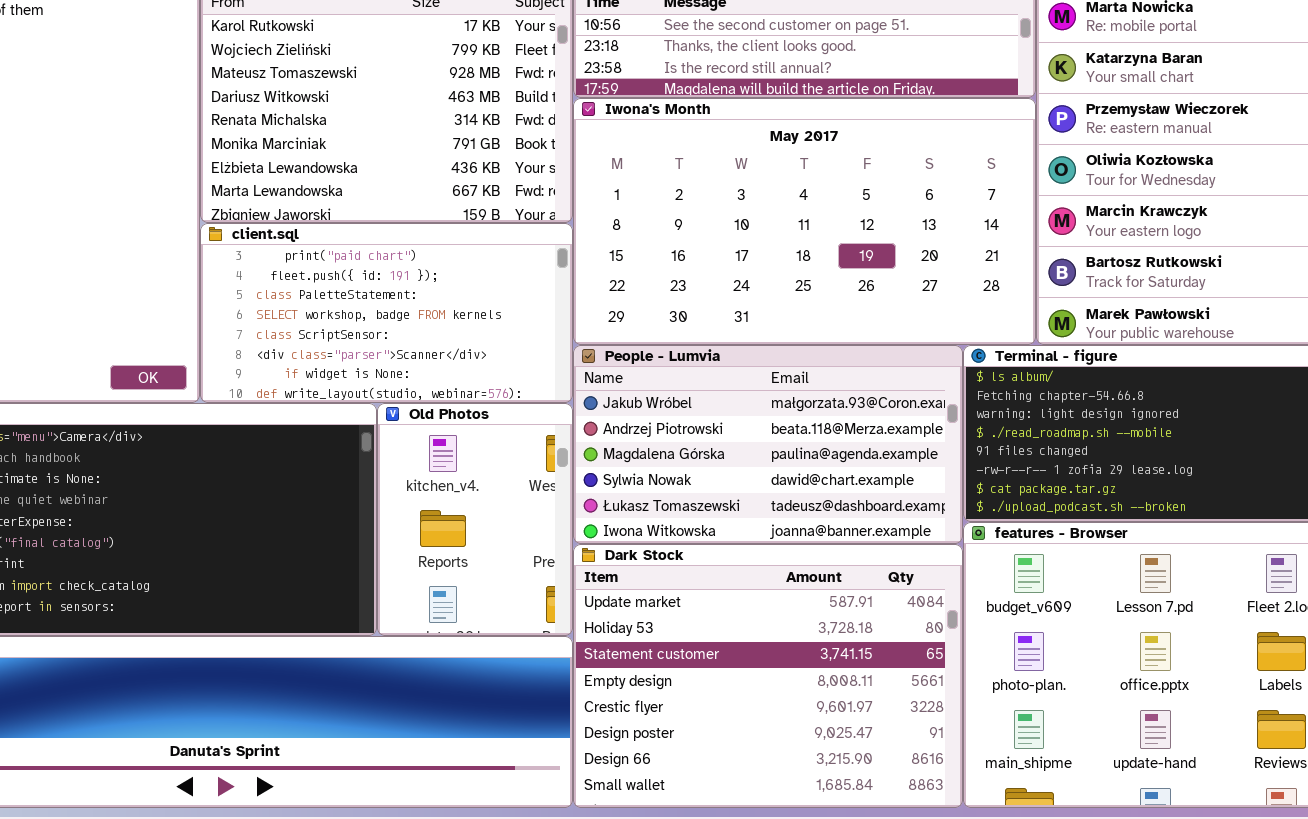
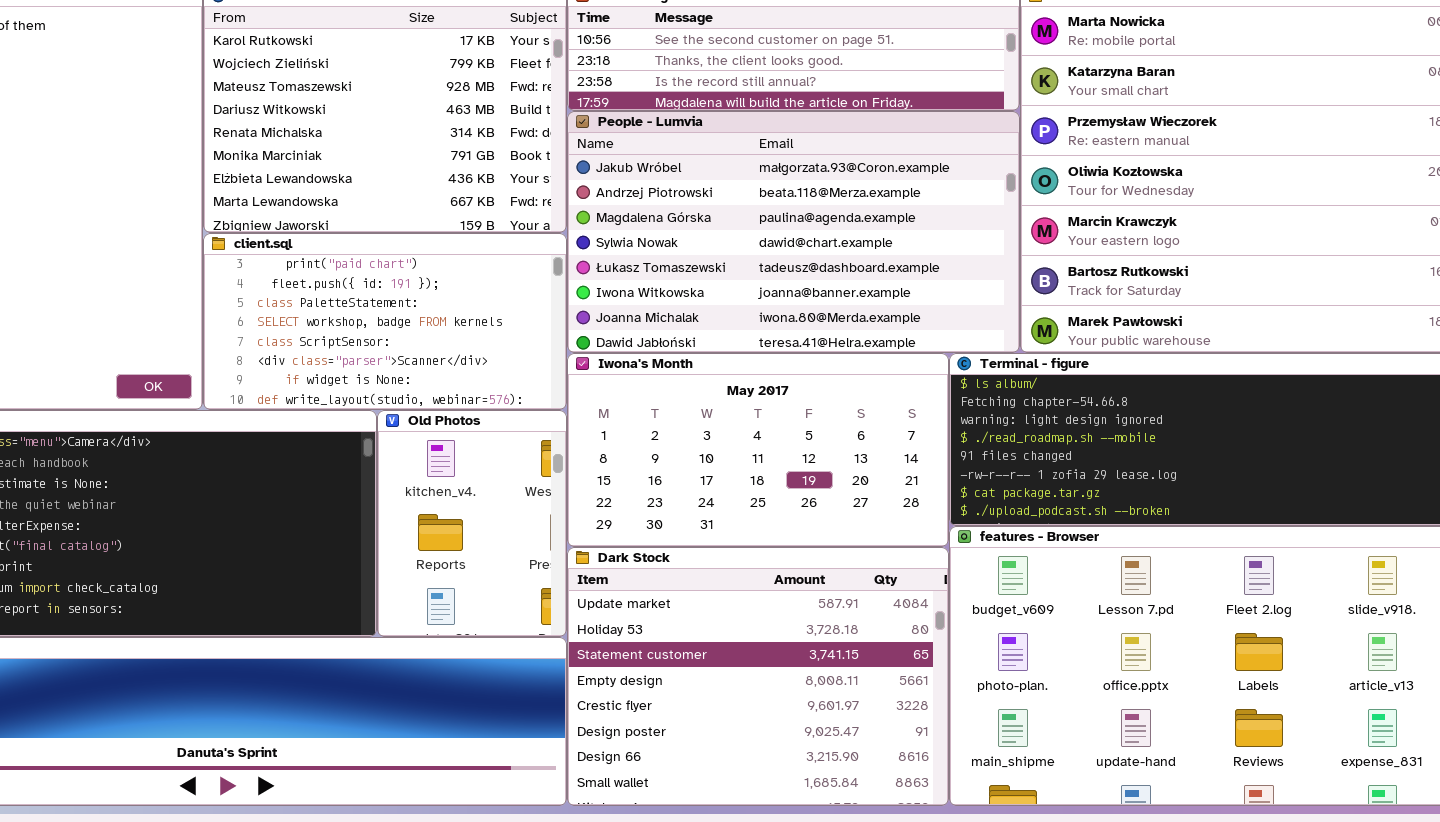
Iwona's Month: [573,98,1036,345] -> [567,353,949,547], moved, resized
People - Lumvia: [573,345,963,544] -> [567,111,1020,353], moved, resized

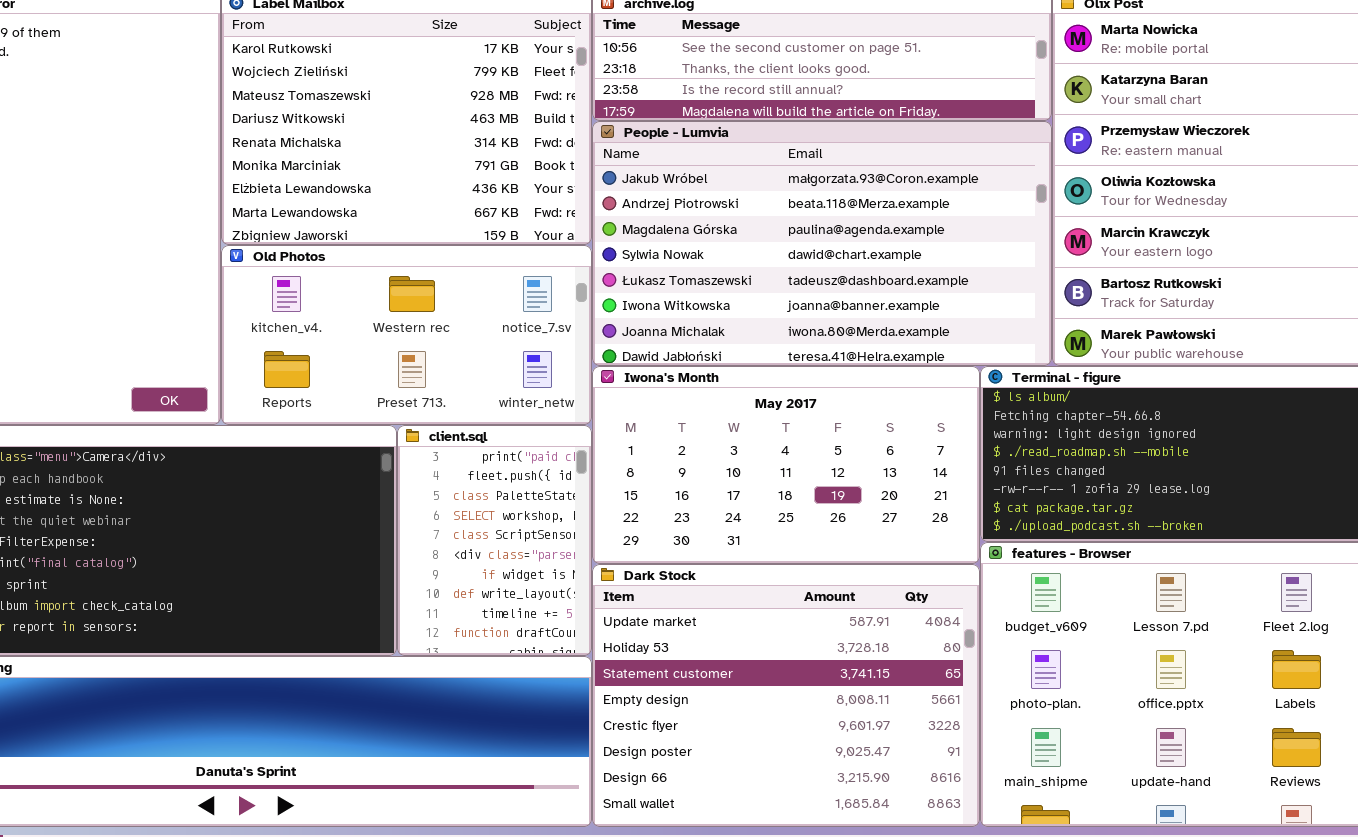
client.sql: [203,233,567,410] -> [397,425,592,656], moved, resized
Old Photos: [377,410,567,637] -> [221,245,592,425], moved, resized

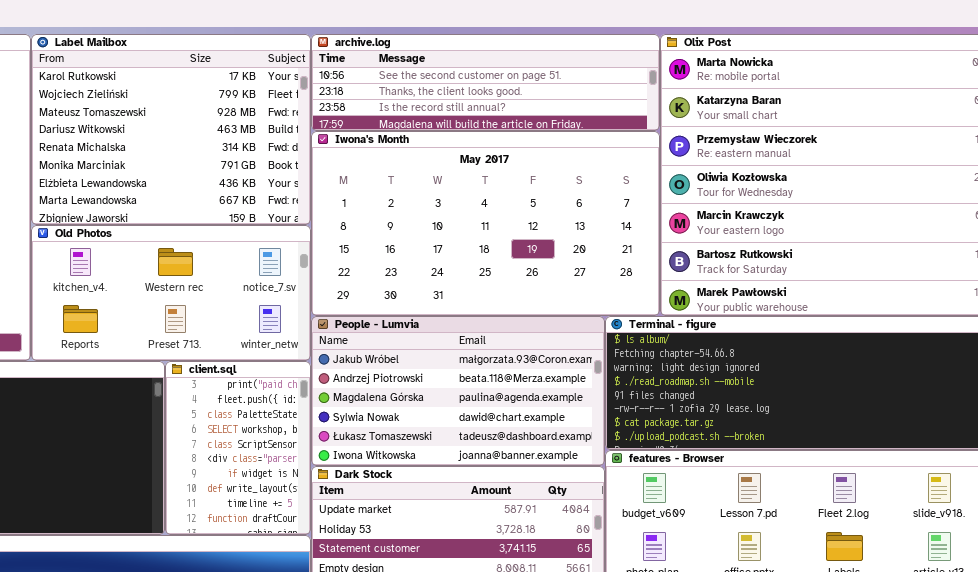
People - Lumvia: [592,121,1052,366] -> [311,316,605,466], moved, resized
Iwona's Month: [592,366,980,564] -> [311,131,660,316], moved, resized

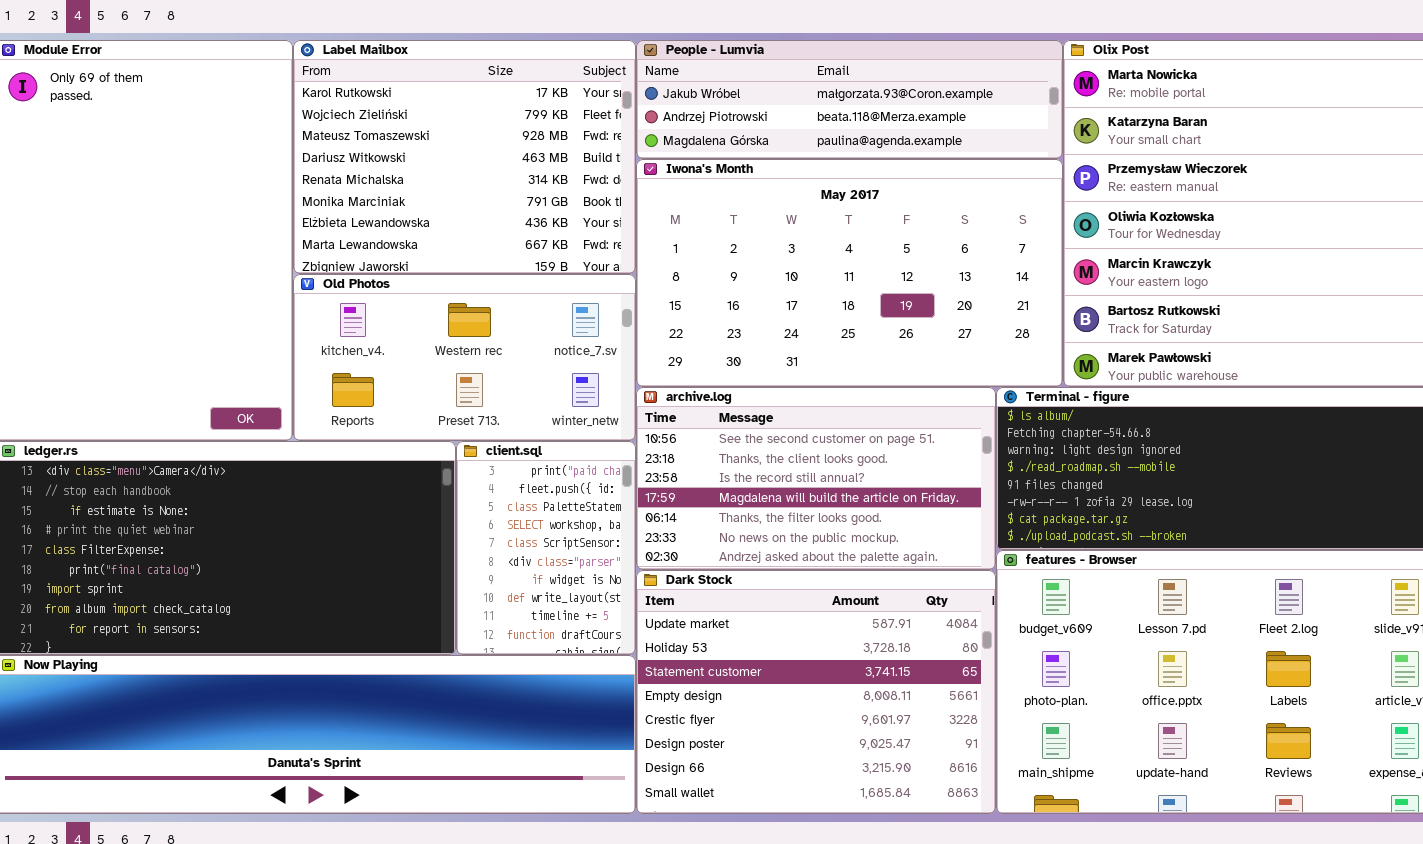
archive.log: [311,34,660,131] -> [636,387,996,570], moved, resized
People - Lumvia: [311,316,605,466] -> [636,40,1063,159], moved, resized

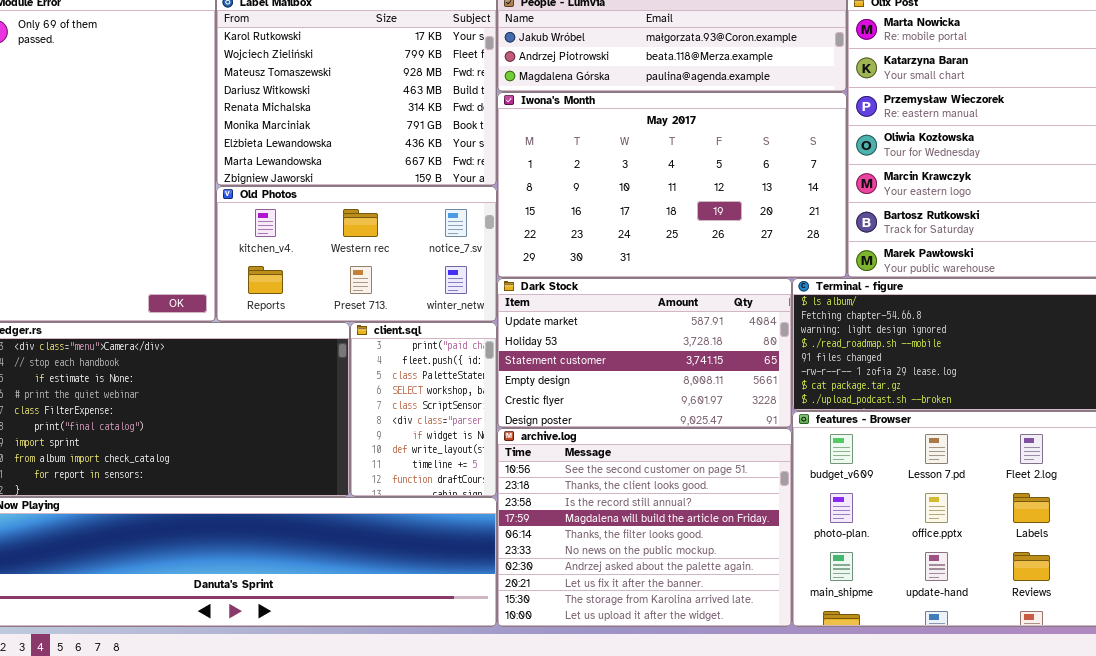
archive.log: [636,387,996,570] -> [497,428,792,627], moved, resized
Dark Stock: [636,570,996,814] -> [497,278,792,428], moved, resized

